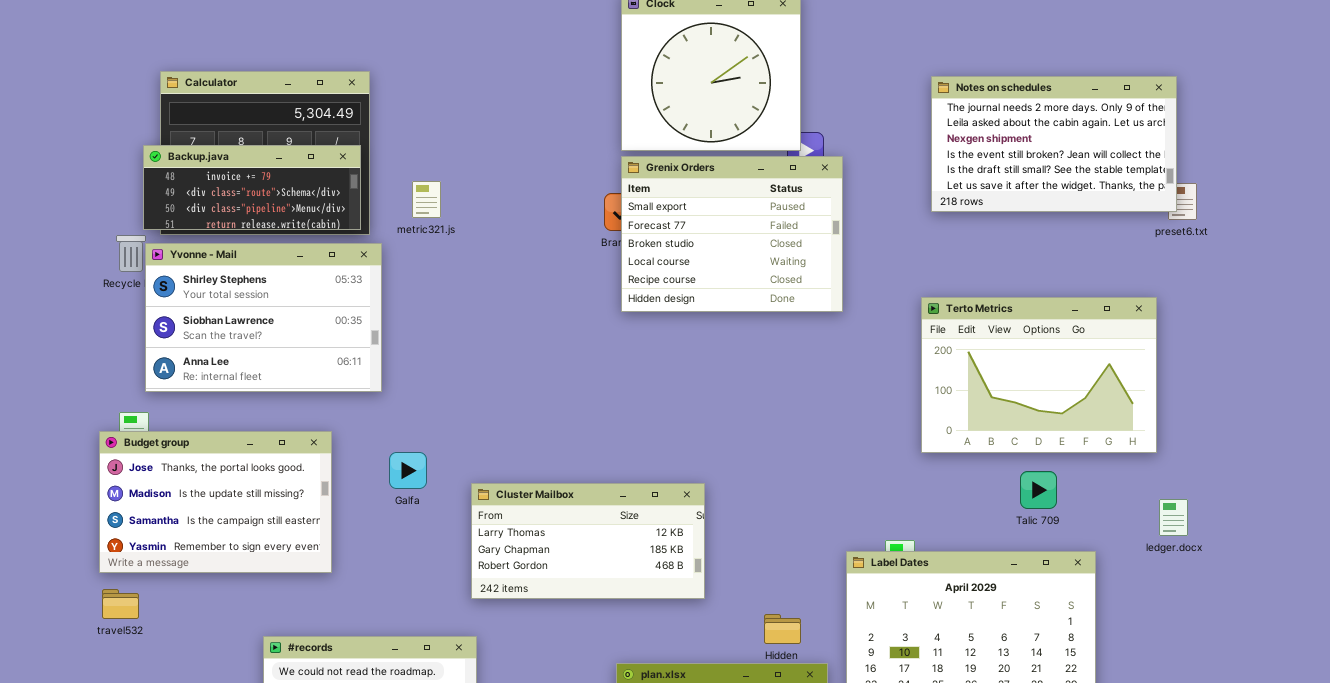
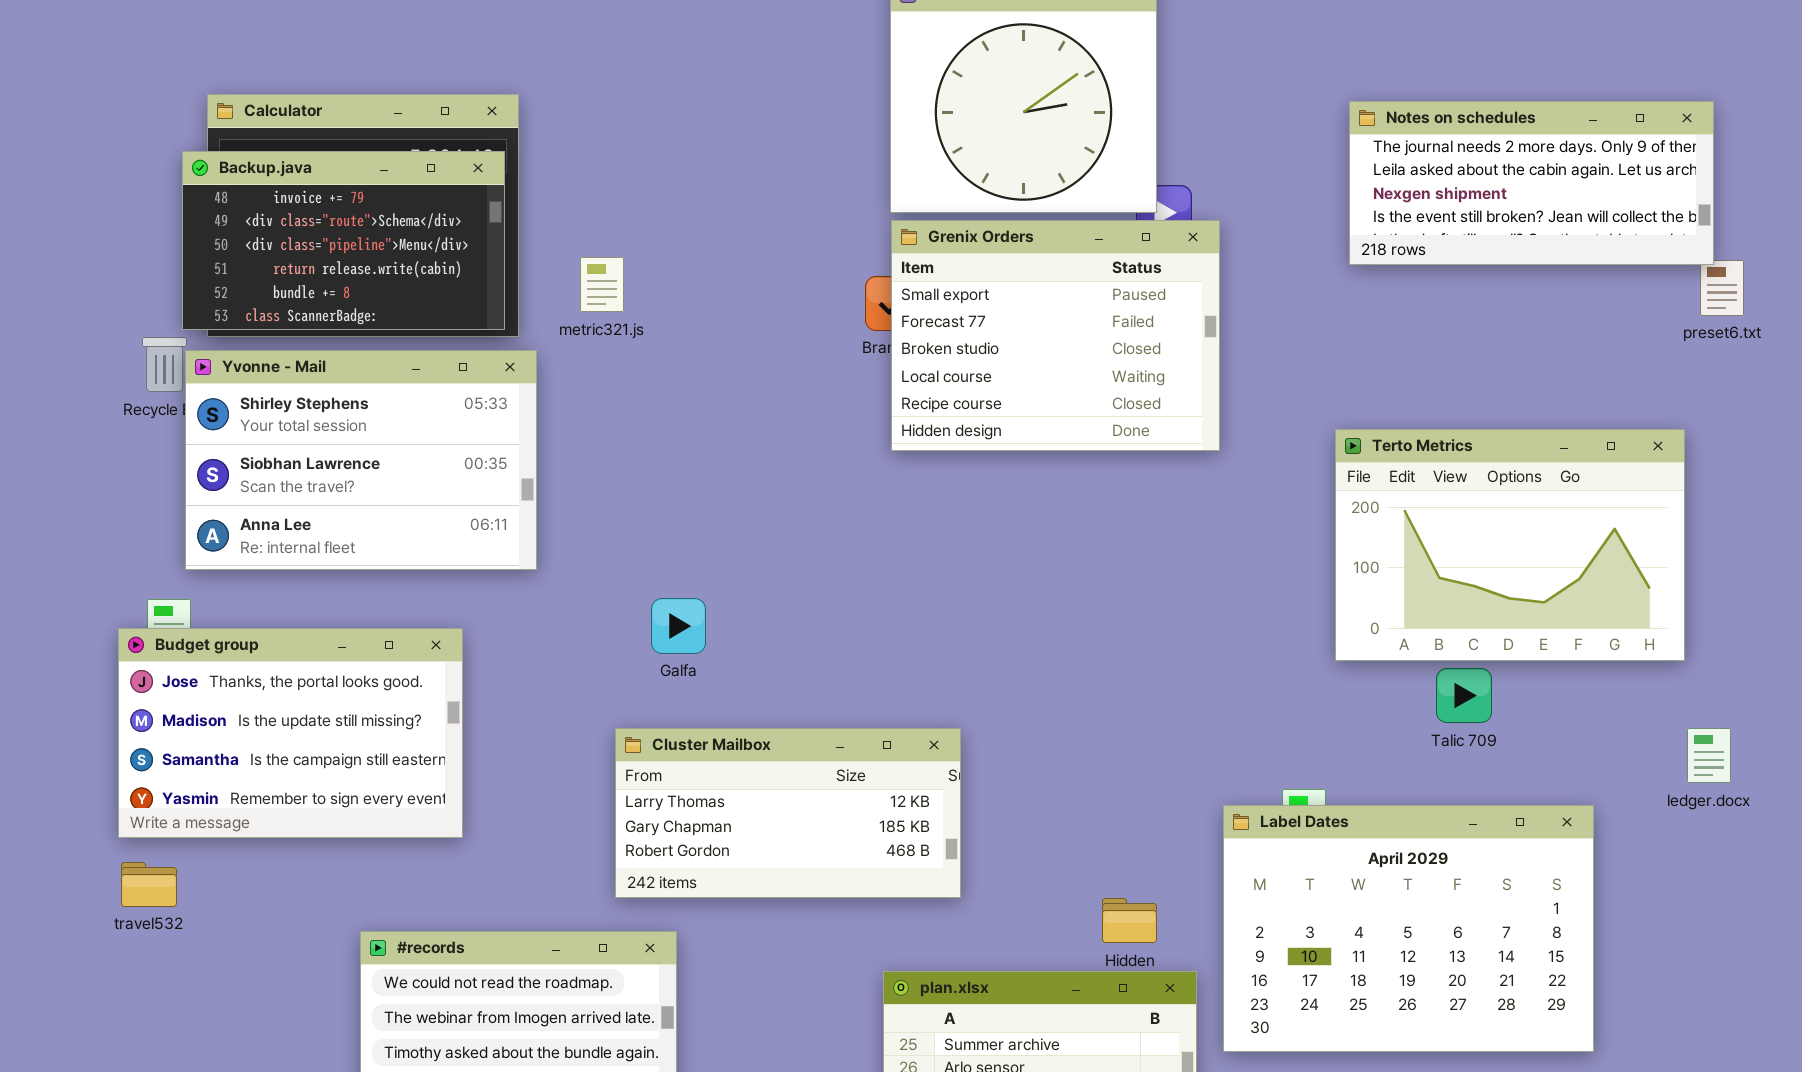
Notes on schedules: [931,76,1177,212] -> [1349,101,1714,265], resized
Backup.java: [143,145,361,230] -> [182,151,505,330], resized
Galfa: [389,452,427,489] -> [651,598,706,654], moved
Talic 709: [1020,471,1057,509] -> [1436,668,1492,723], moved
Cluster Mailbox: [471,483,705,599] -> [615,728,961,898], moved

